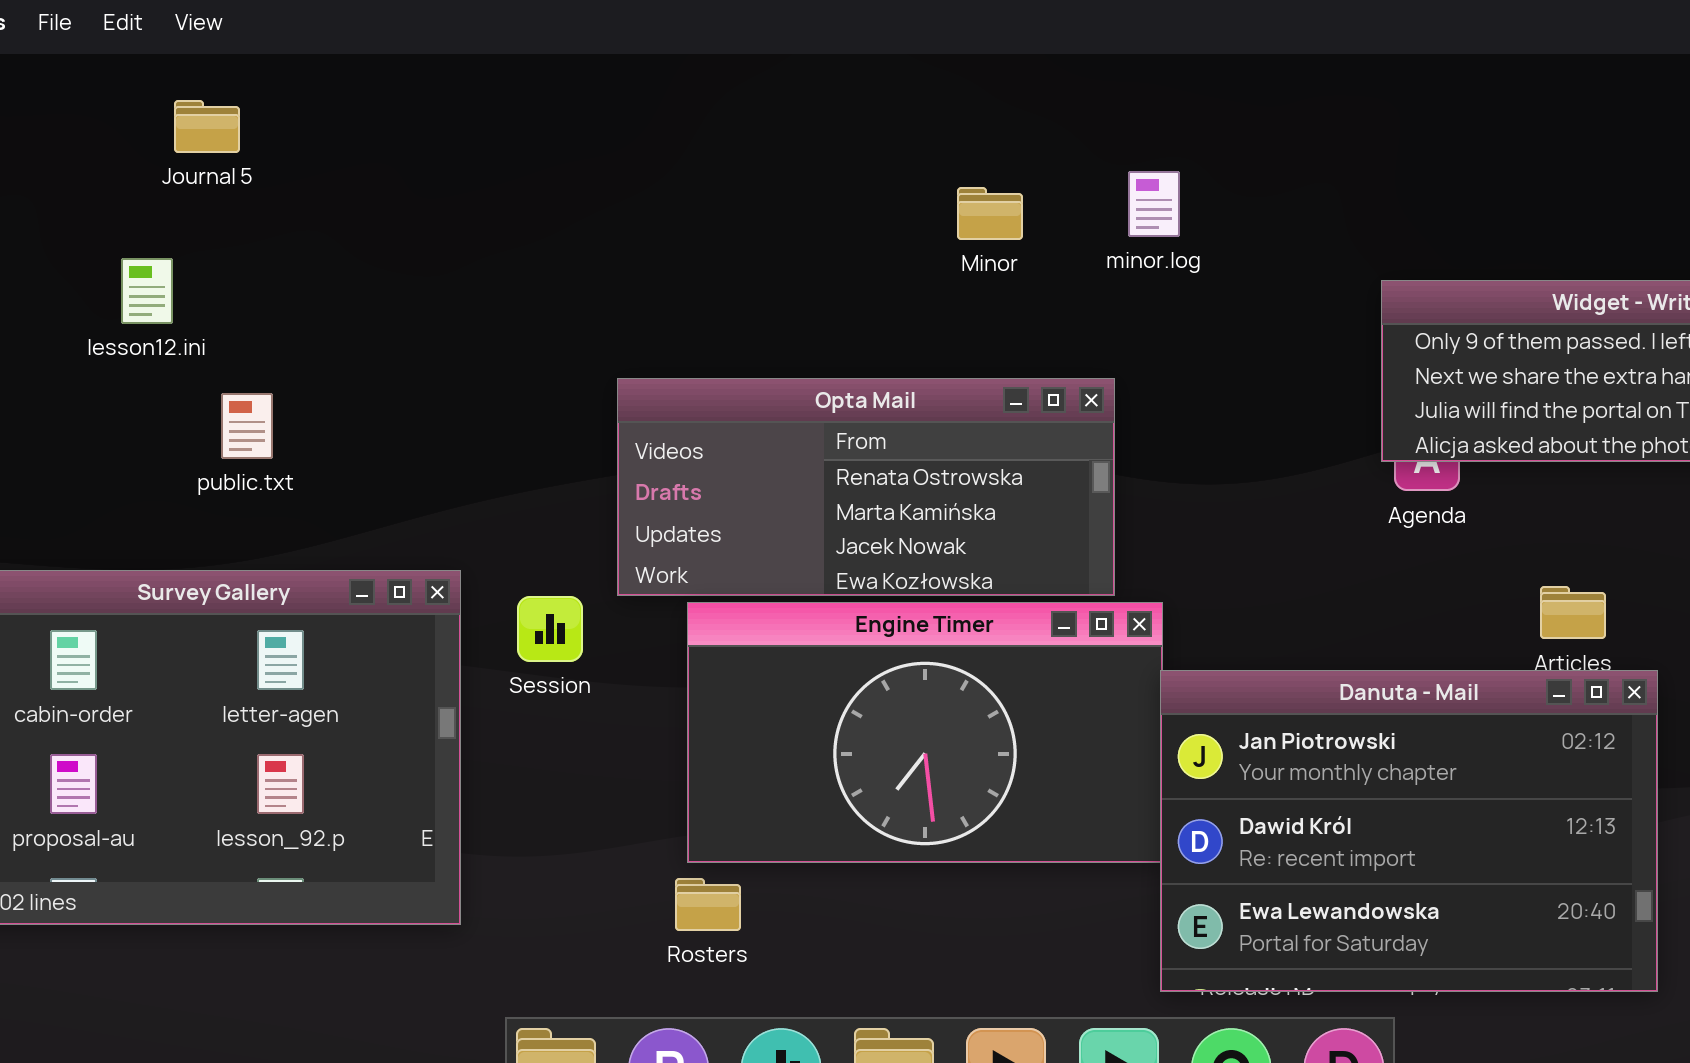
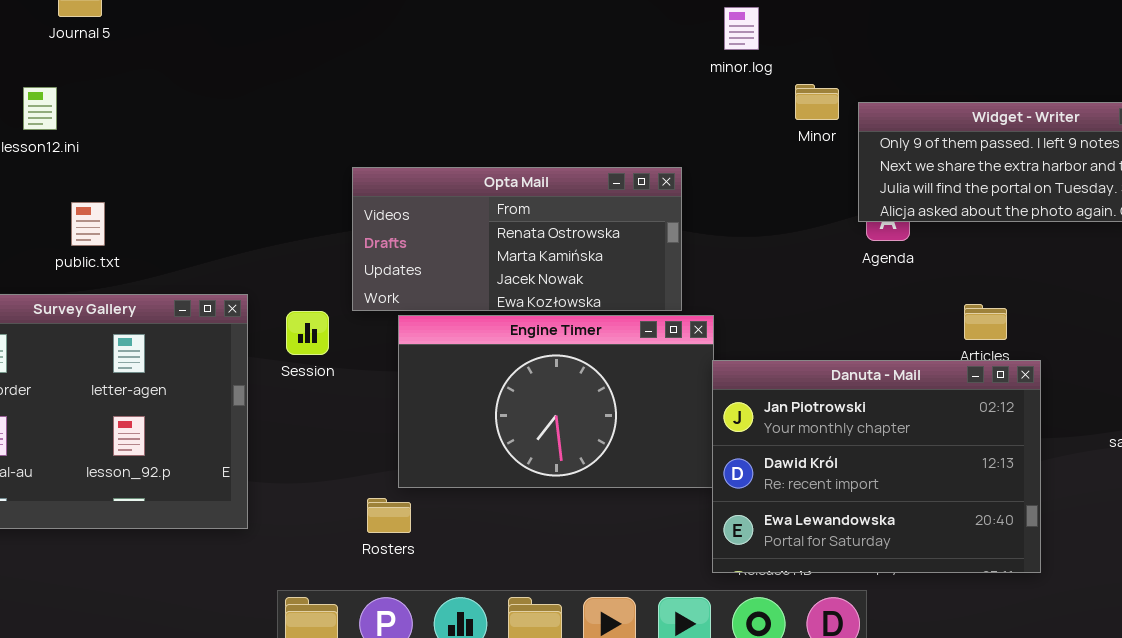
minor.log: [1128,171,1180,237] -> [724,7,759,50], moved
Minor: [957,187,1023,240] -> [795,84,839,120], moved
public.txt: [221,393,273,459] -> [71,202,105,246], moved
Rosters: [675,878,741,931] -> [367,498,411,533], moved

